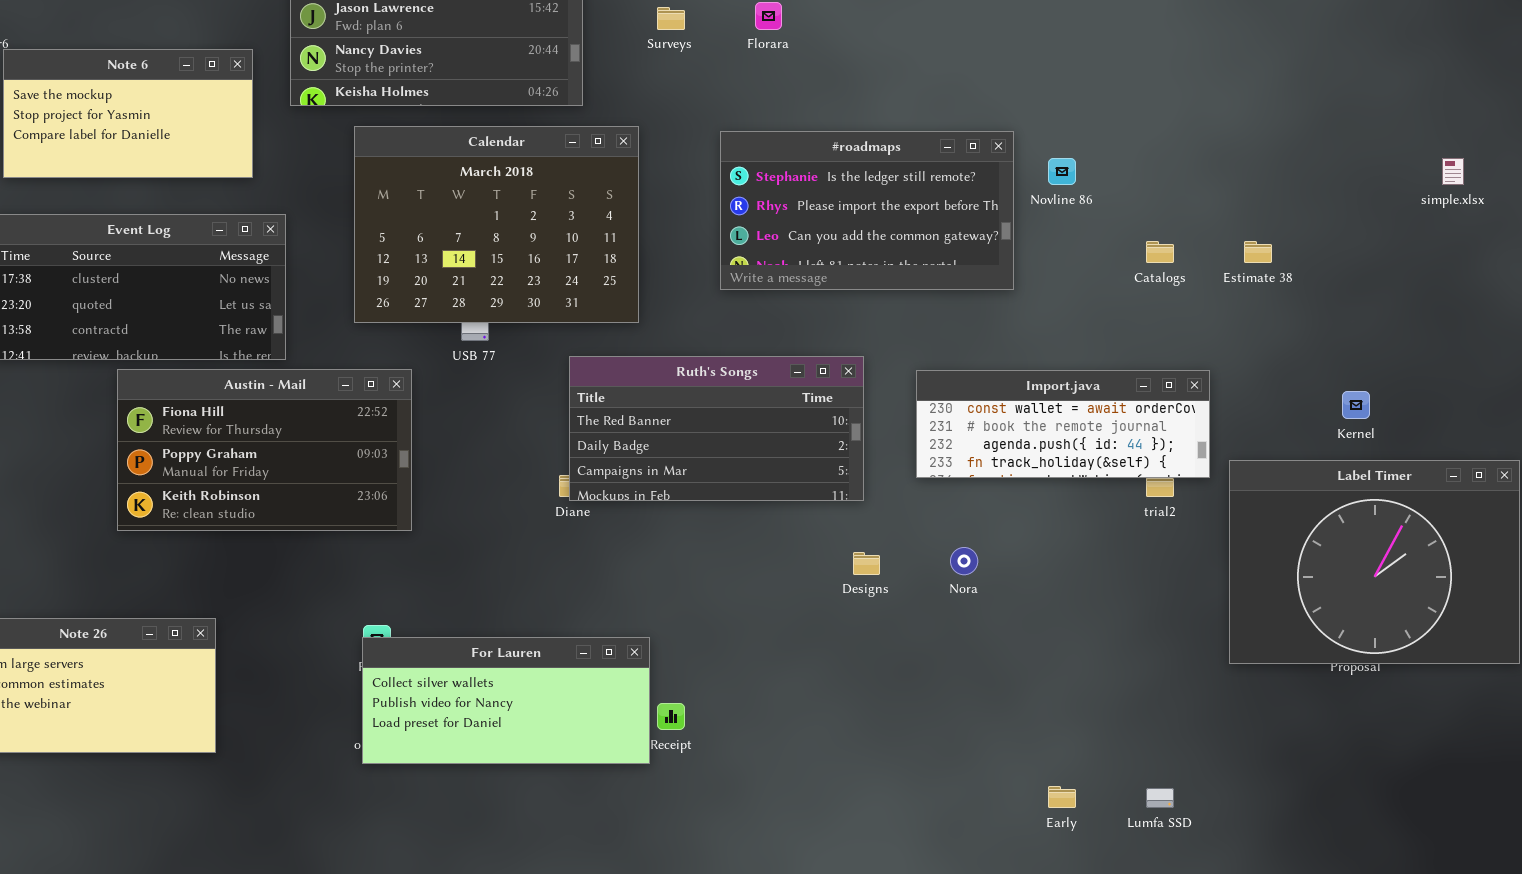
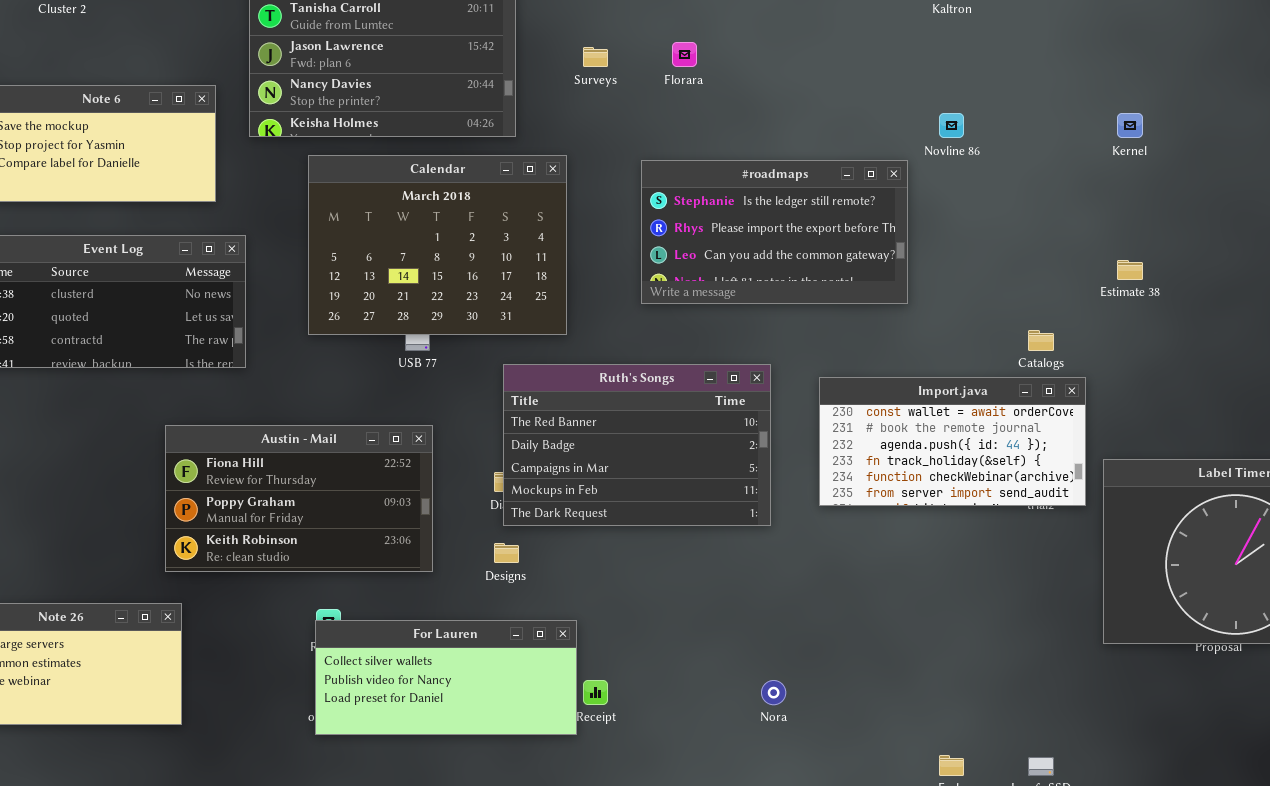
Novline 86: [1048,158,1076,185] -> [939,113,964,138], moved
Catalogs: [1146,241,1174,263] -> [1028,330,1054,351], moved
Ruth's Songs: [569,356,864,501] -> [503,364,771,526], resized
Austin - Mail: [117,369,412,531] -> [165,425,433,572], moved
Import.java: [916,370,1210,478] -> [819,377,1086,506], resized
Kernel: [1342,391,1370,419] -> [1117,113,1143,138], moved
Nora: [950,547,978,575] -> [761,680,786,705], moved
Designs: [853,552,880,575] -> [494,543,519,563], moved

